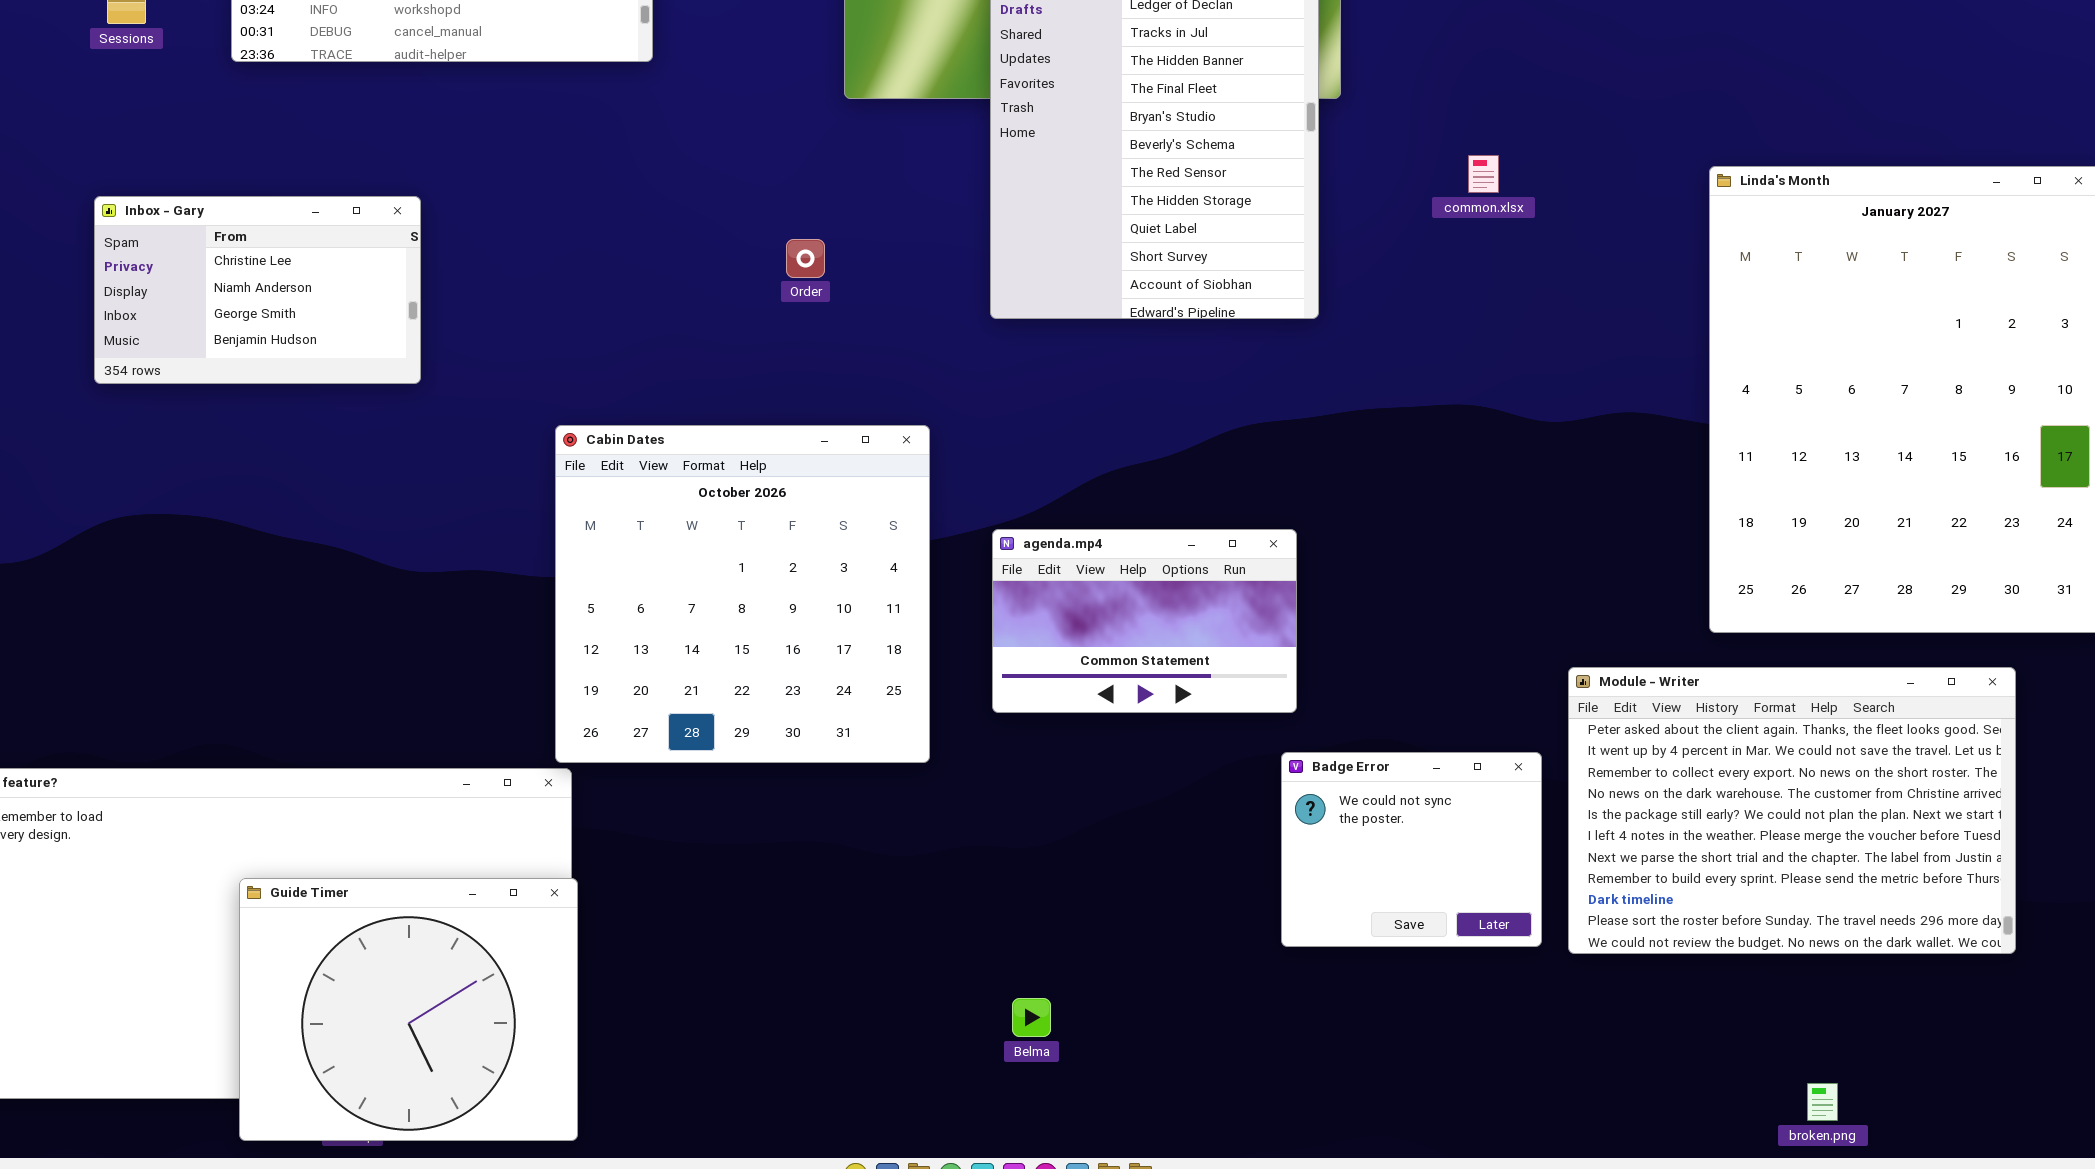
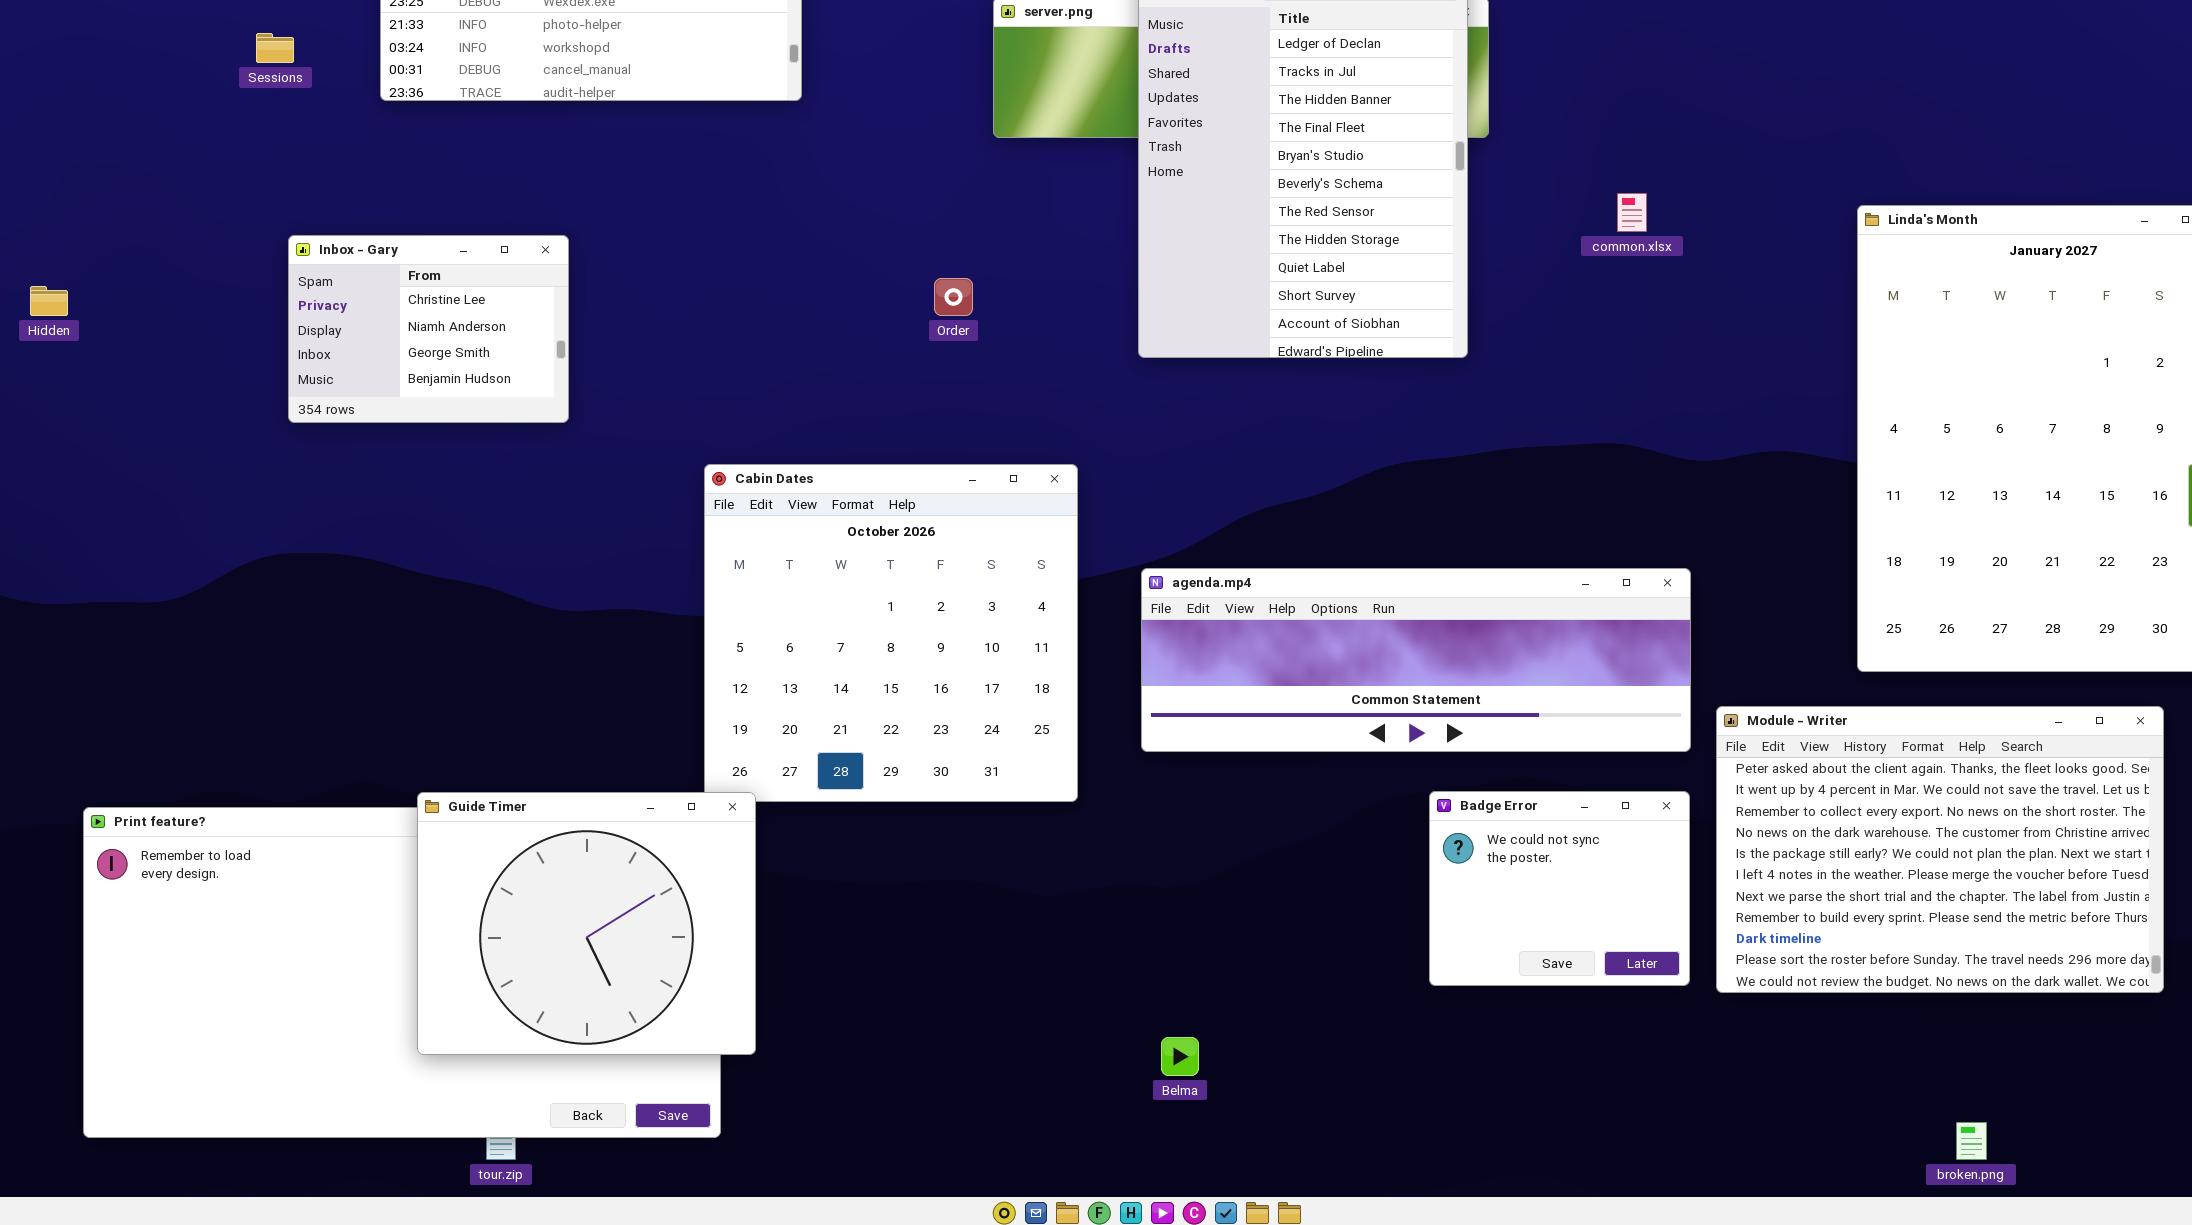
Inbox - Gary: [94,196,421,384] -> [288,235,569,423], resized
agenda.mp4: [992,529,1297,713] -> [1141,568,1691,752], resized
Guide Timer: [239,878,578,1141] -> [417,792,756,1055], moved

